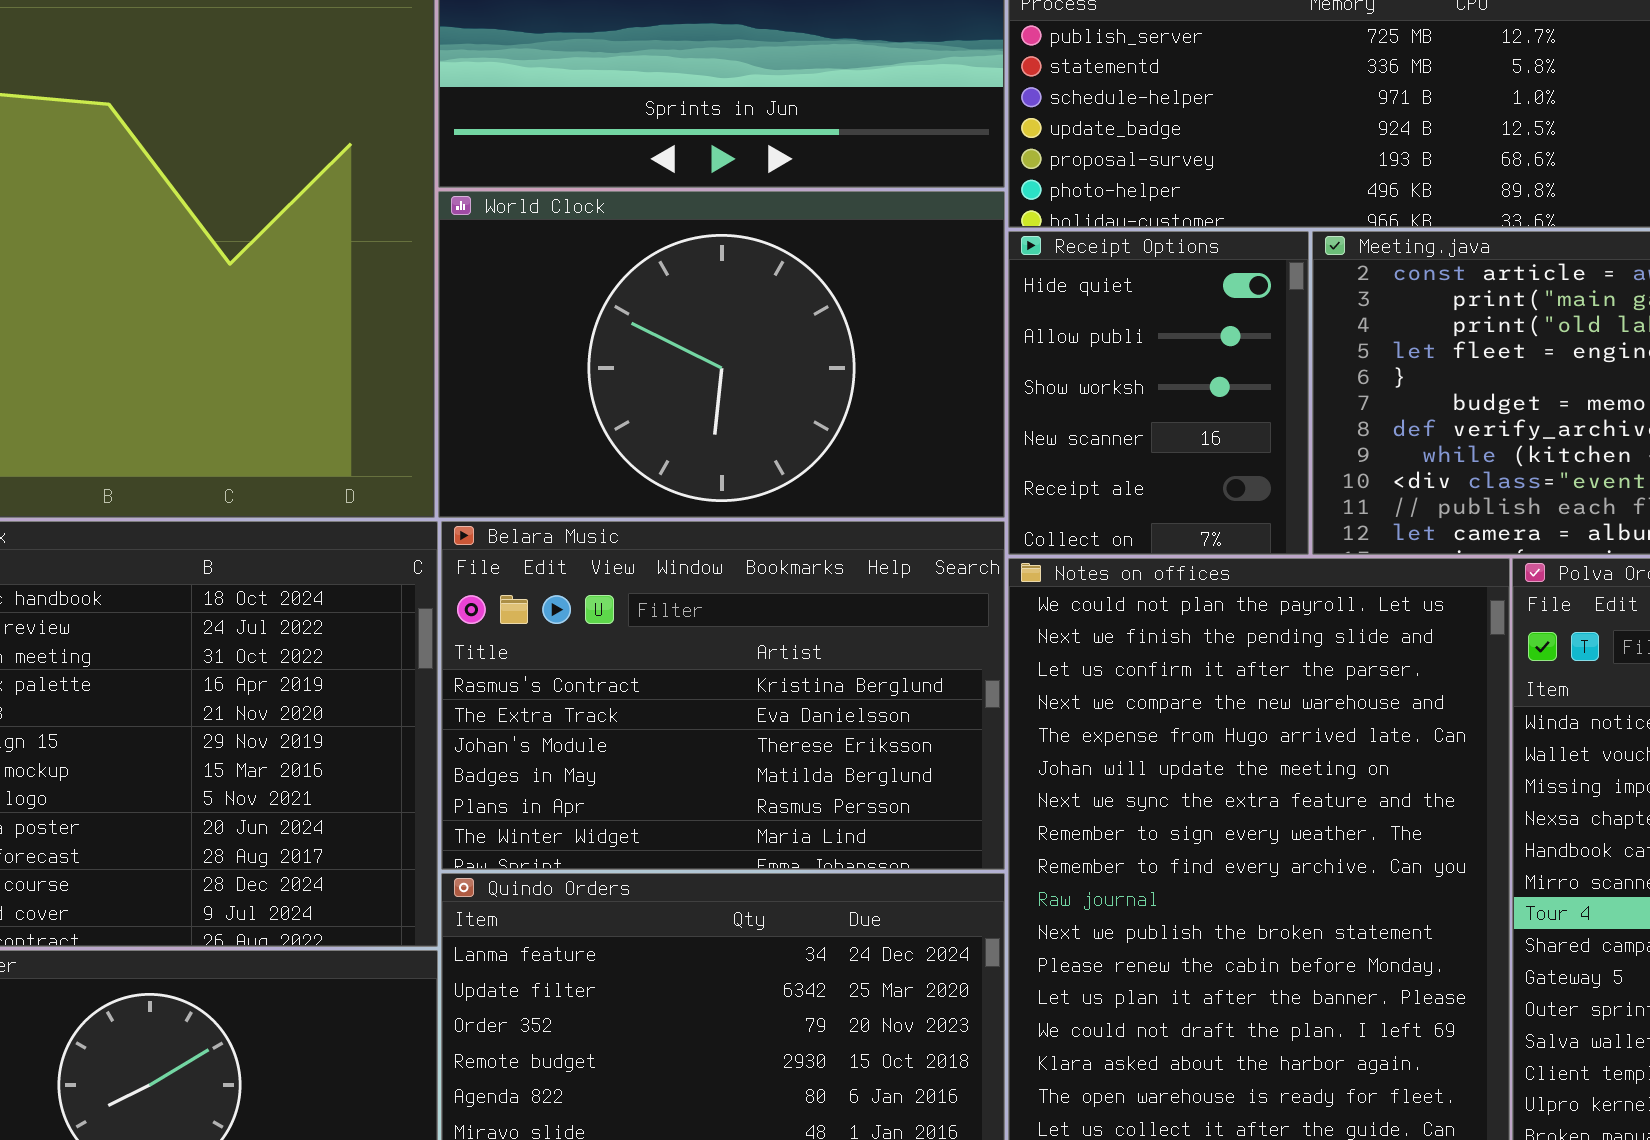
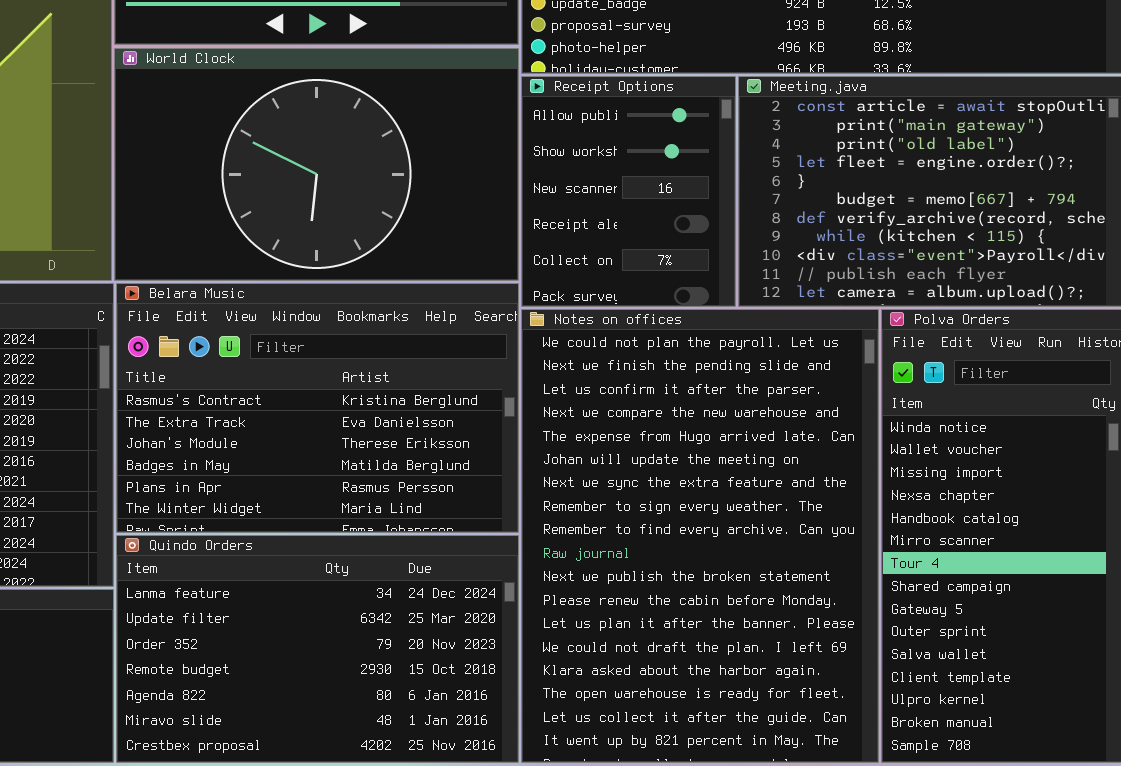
Receipt Options: [1008,231,1309,555] -> [521,76,736,307], scrolled down 1 row

